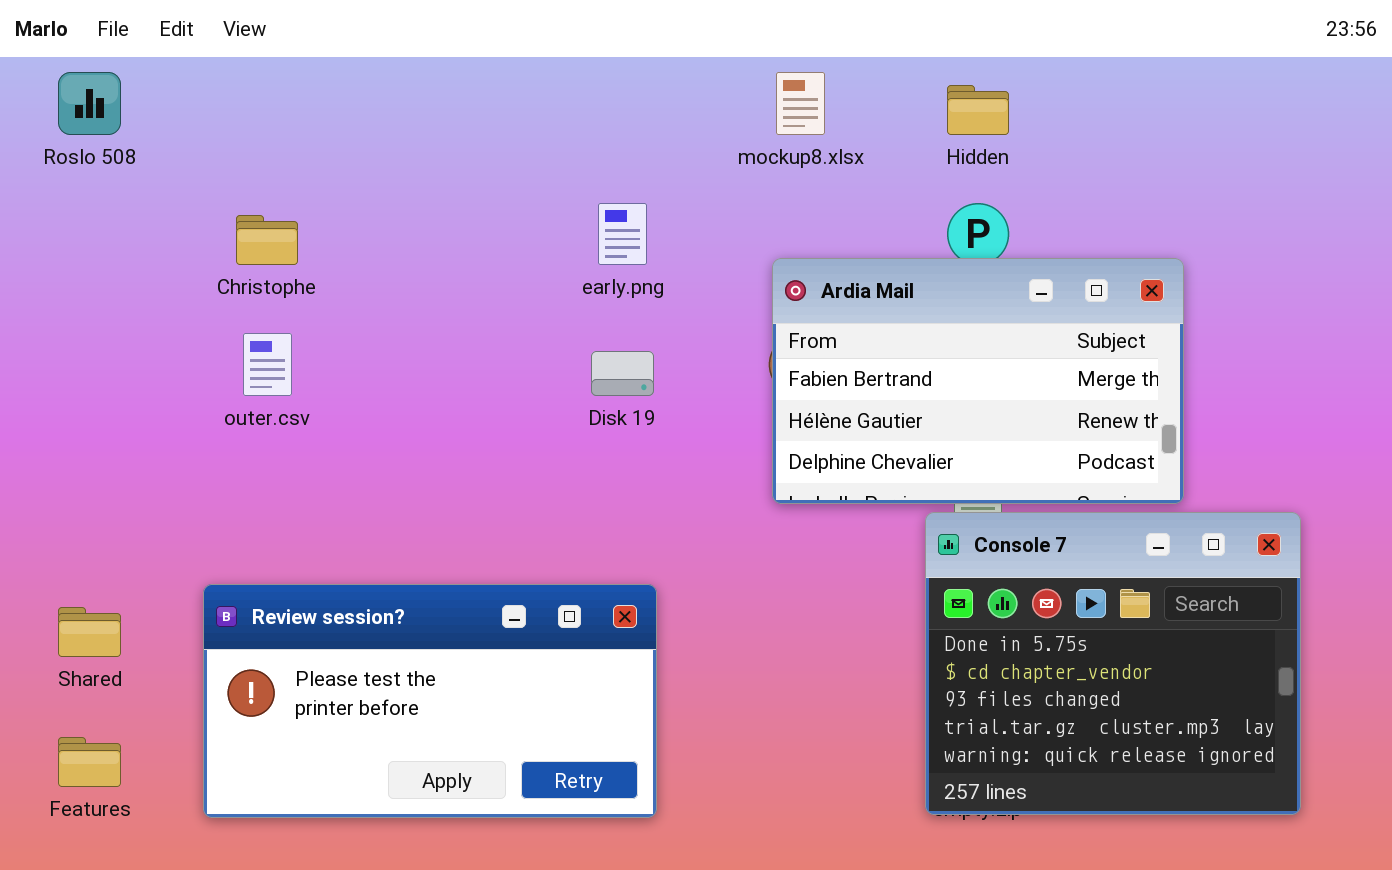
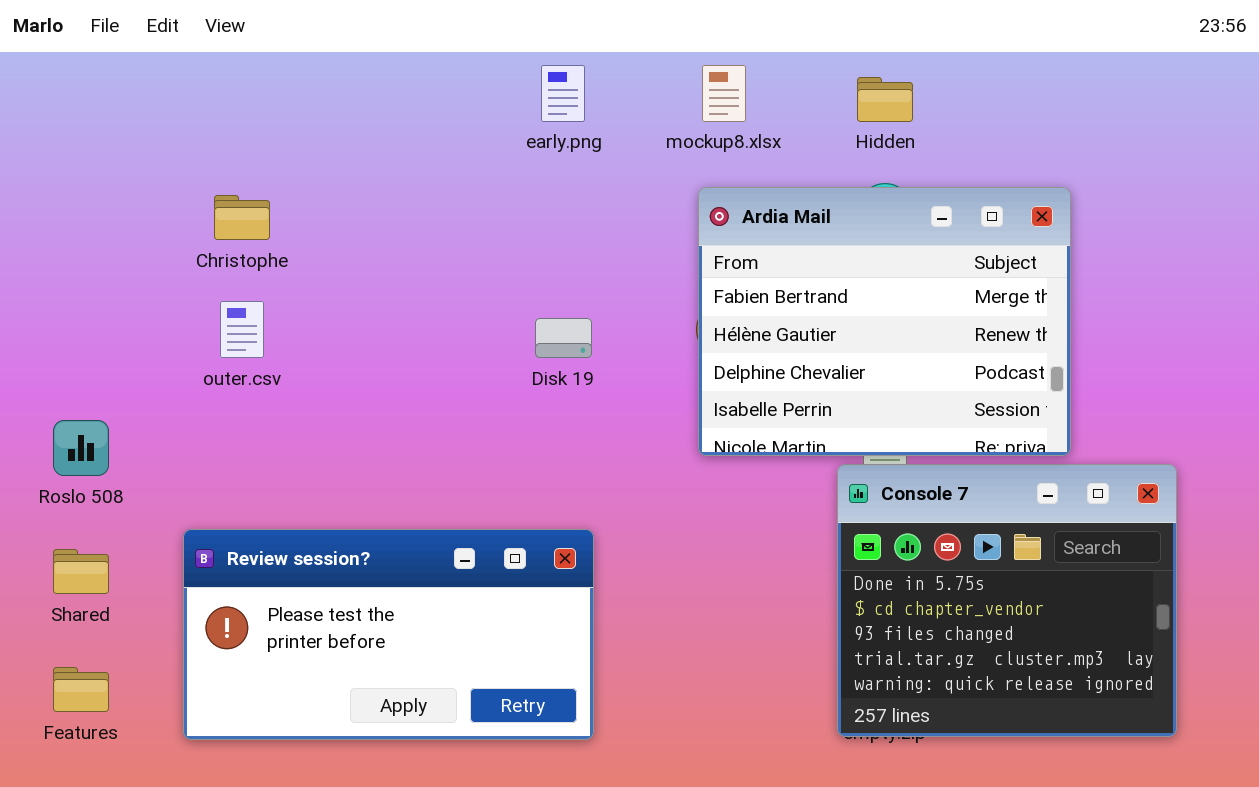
Roslo 508: [58,72,121,135] -> [53,420,109,476], moved
early.png: [598,203,647,265] -> [541,65,585,122], moved
Ardia Mail: [772,258,1184,504] -> [698,187,1071,456], resized

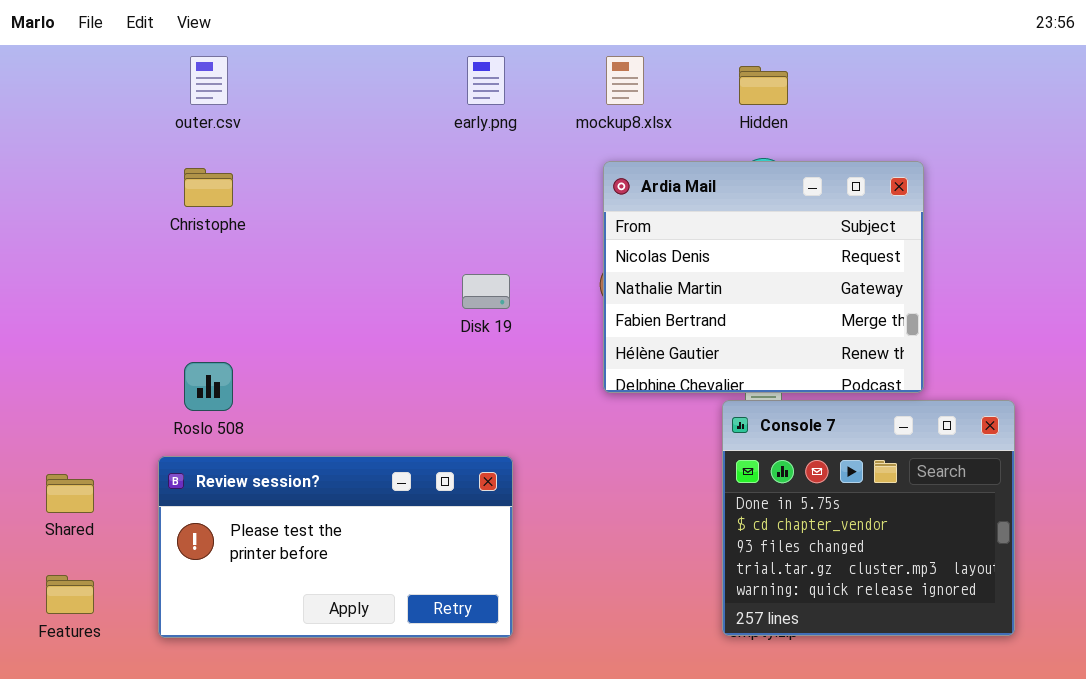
Ardia Mail: [698,187,1071,456] -> [603,161,924,393], scrolled up 2 rows
outer.csv: [220,301,264,358] -> [190,56,228,105], moved
Roslo 508: [53,420,109,476] -> [184,362,233,411], moved

